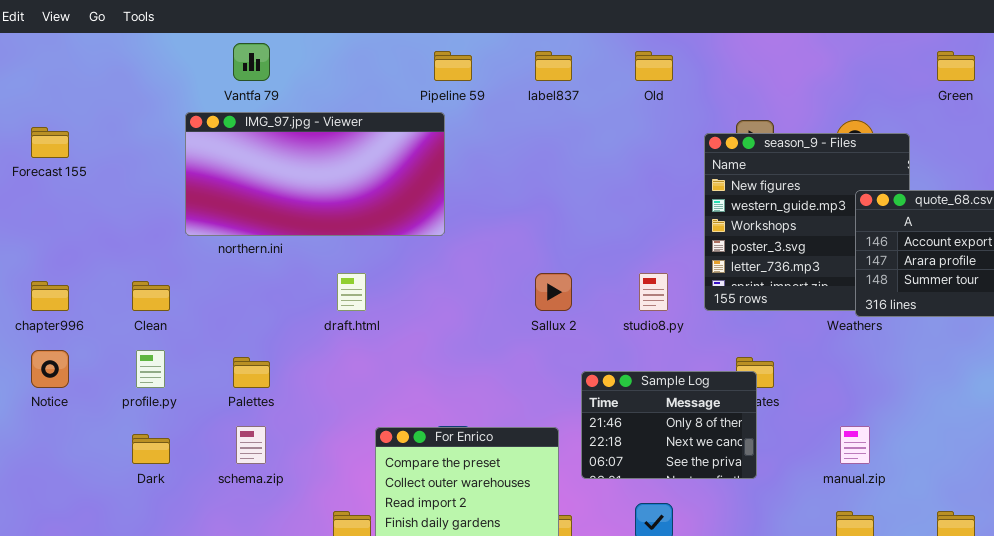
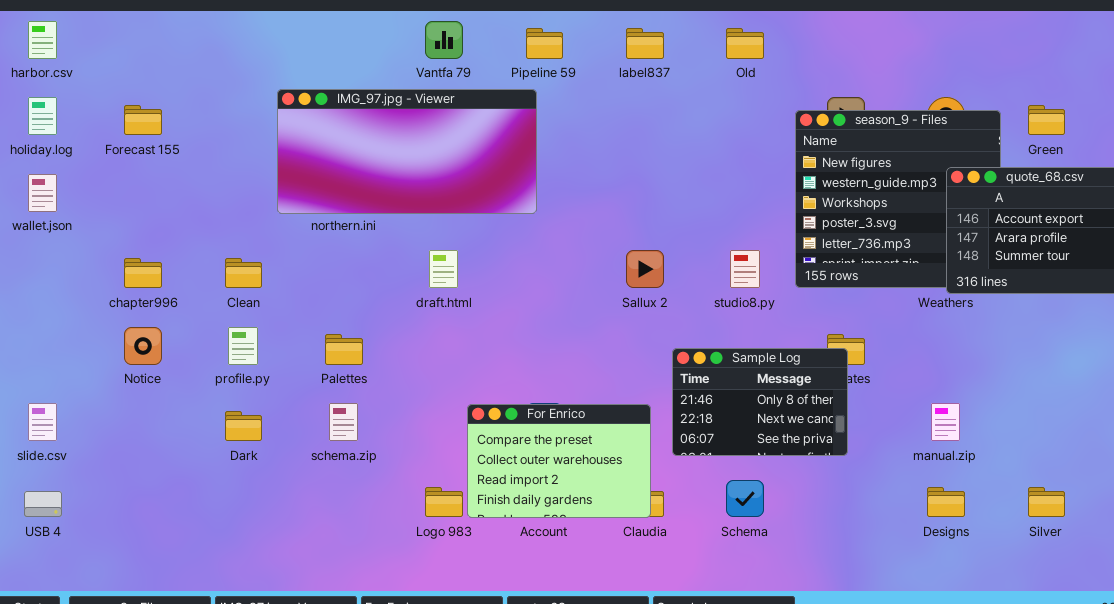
Vantfa 79: [233,43,270,81] -> [425,21,463,59], moved
Green: [937,51,975,81] -> [1028,105,1065,135], moved

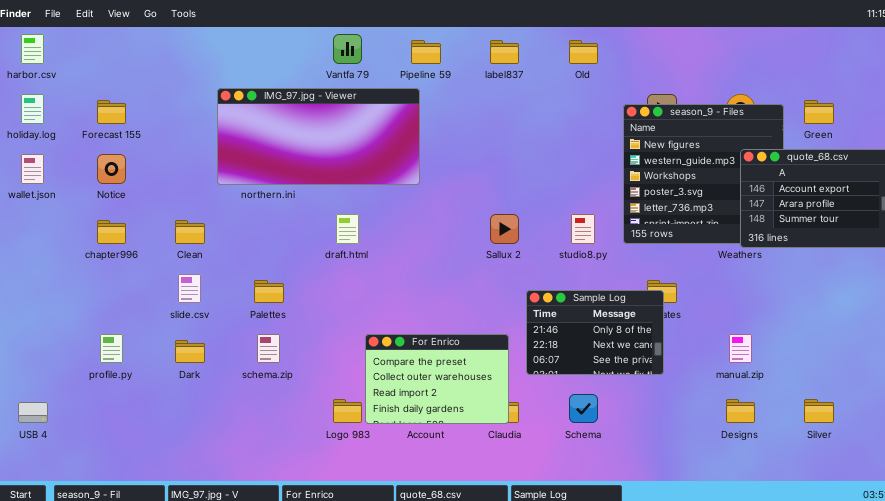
Notice: [124,327,162,365] -> [97,154,126,184], moved
profile.py: [228,327,258,365] -> [100,334,123,363], moved
slide.csv: [28,403,57,441] -> [178,274,201,303], moved

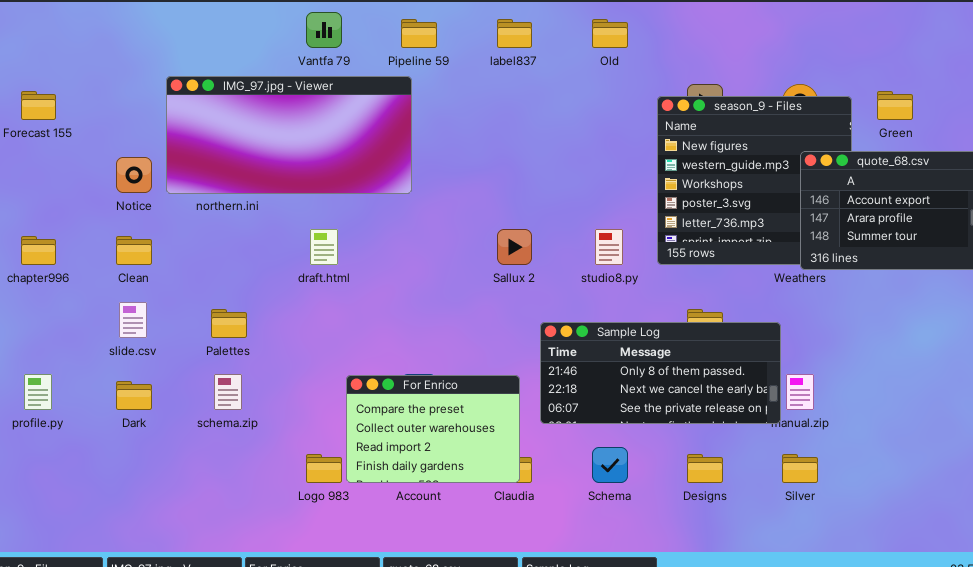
Notice: [97,154,126,184] -> [116,157,152,193], moved
Sample Log: [526,290,664,375] -> [540,322,781,424], resized
Designs: [726,399,755,423] -> [687,454,723,483], moved
Silver: [804,399,834,423] -> [782,454,818,483], moved

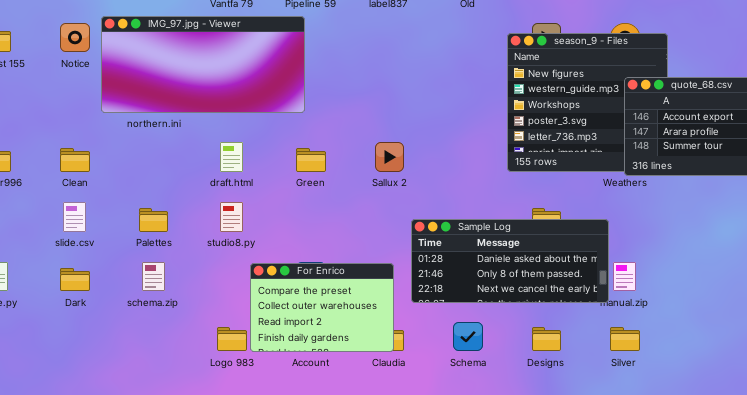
Green: [877,91,913,120] -> [296,148,326,172], moved
Notice: [116,157,152,193] -> [60,23,90,52], moved
studio8.py: [595,229,623,265] -> [220,202,243,232], moved
Sample Log: [540,322,781,424] -> [411,219,609,303], scrolled up 1 row

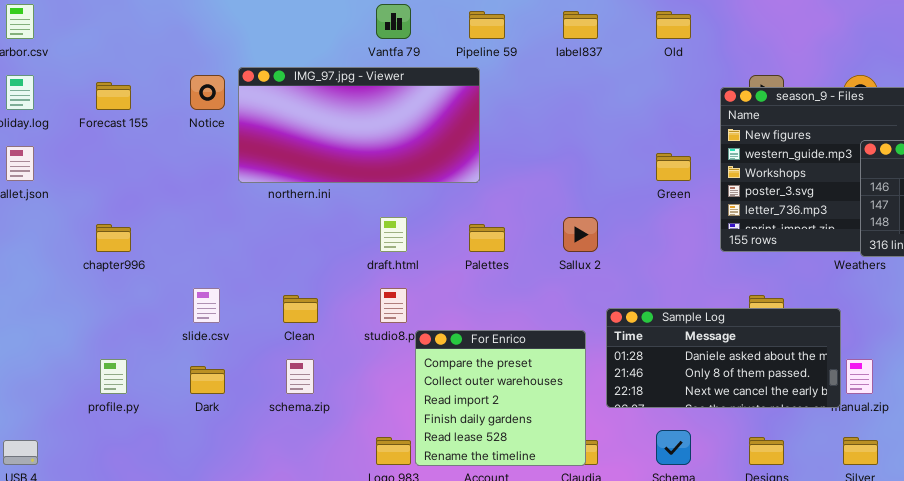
Clean: [60,148,90,172] -> [283,295,318,323], moved
Green: [296,148,326,172] -> [656,153,691,181], moved
Palettes: [139,208,168,232] -> [469,224,505,252], moved
For Enrico: [250,263,394,352] -> [415,330,586,466], resized

